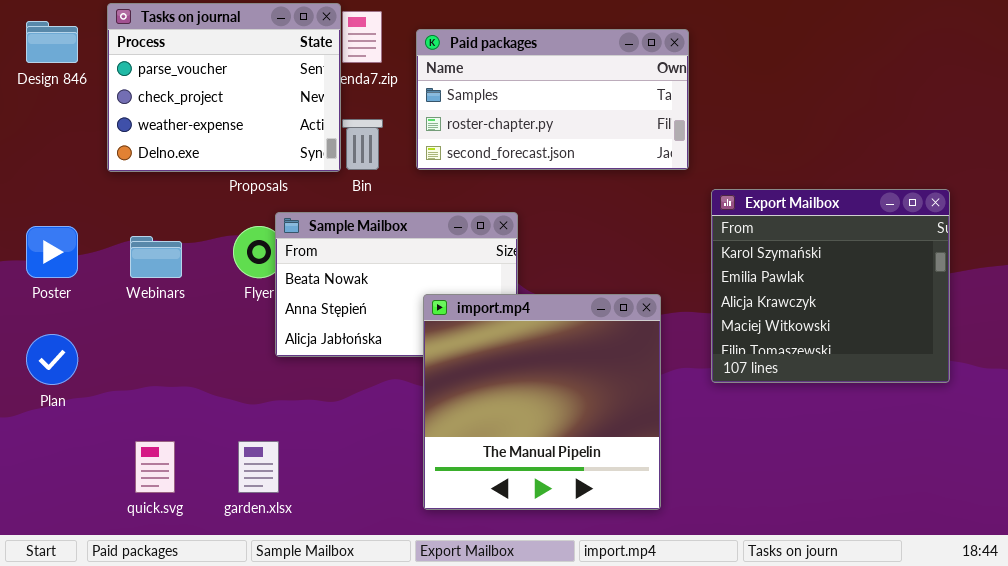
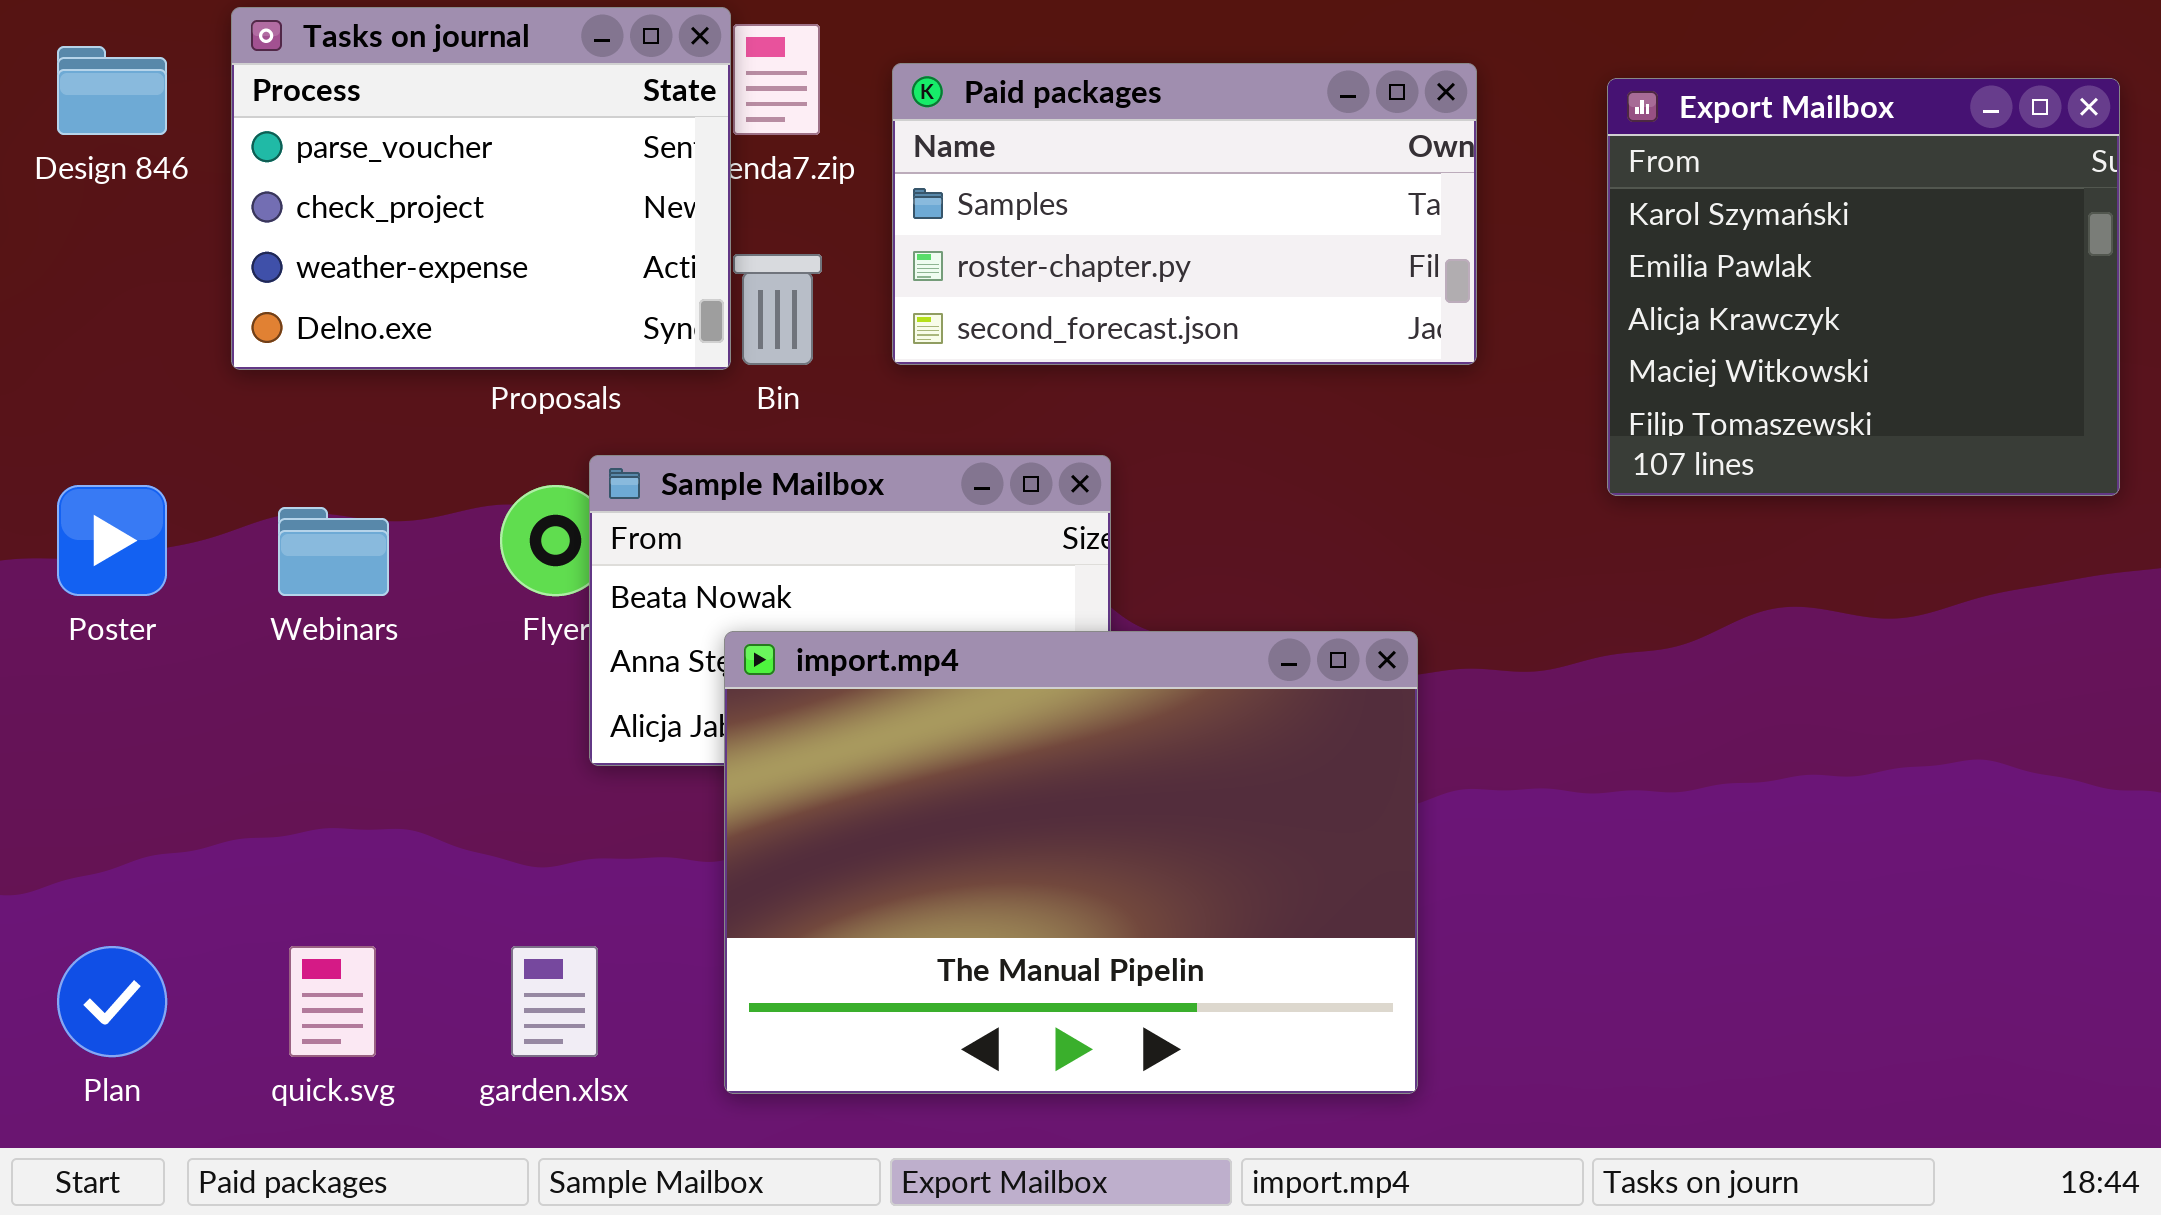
Export Mailbox: [711,189,950,383] -> [1607,78,2120,496], moved
import.mp4: [423,294,661,510] -> [724,631,1418,1094], resized
Plan: [26,334,78,385] -> [57,946,167,1057], moved

